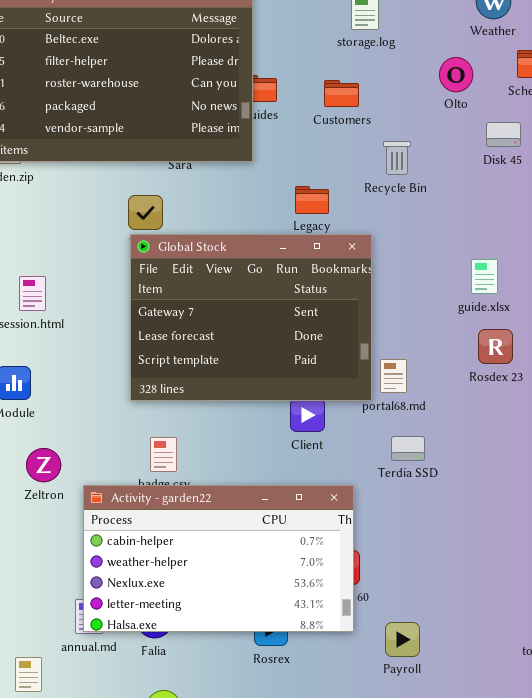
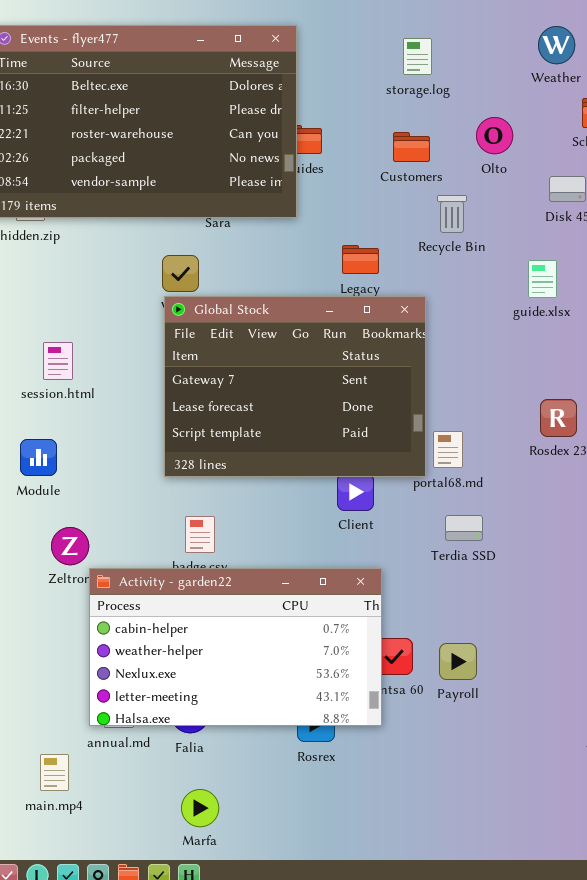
Olto: [439,57,473,92] -> [476,117,513,154], moved
Customers: [324,80,359,107] -> [393,132,430,162], moved
guide.xlsx: [471,259,498,294] -> [528,260,557,298], moved
Activity - garden22: [83,485,354,632] -> [89,568,382,726], moved
Payroll: [385,622,420,657] -> [439,643,477,680], moved

